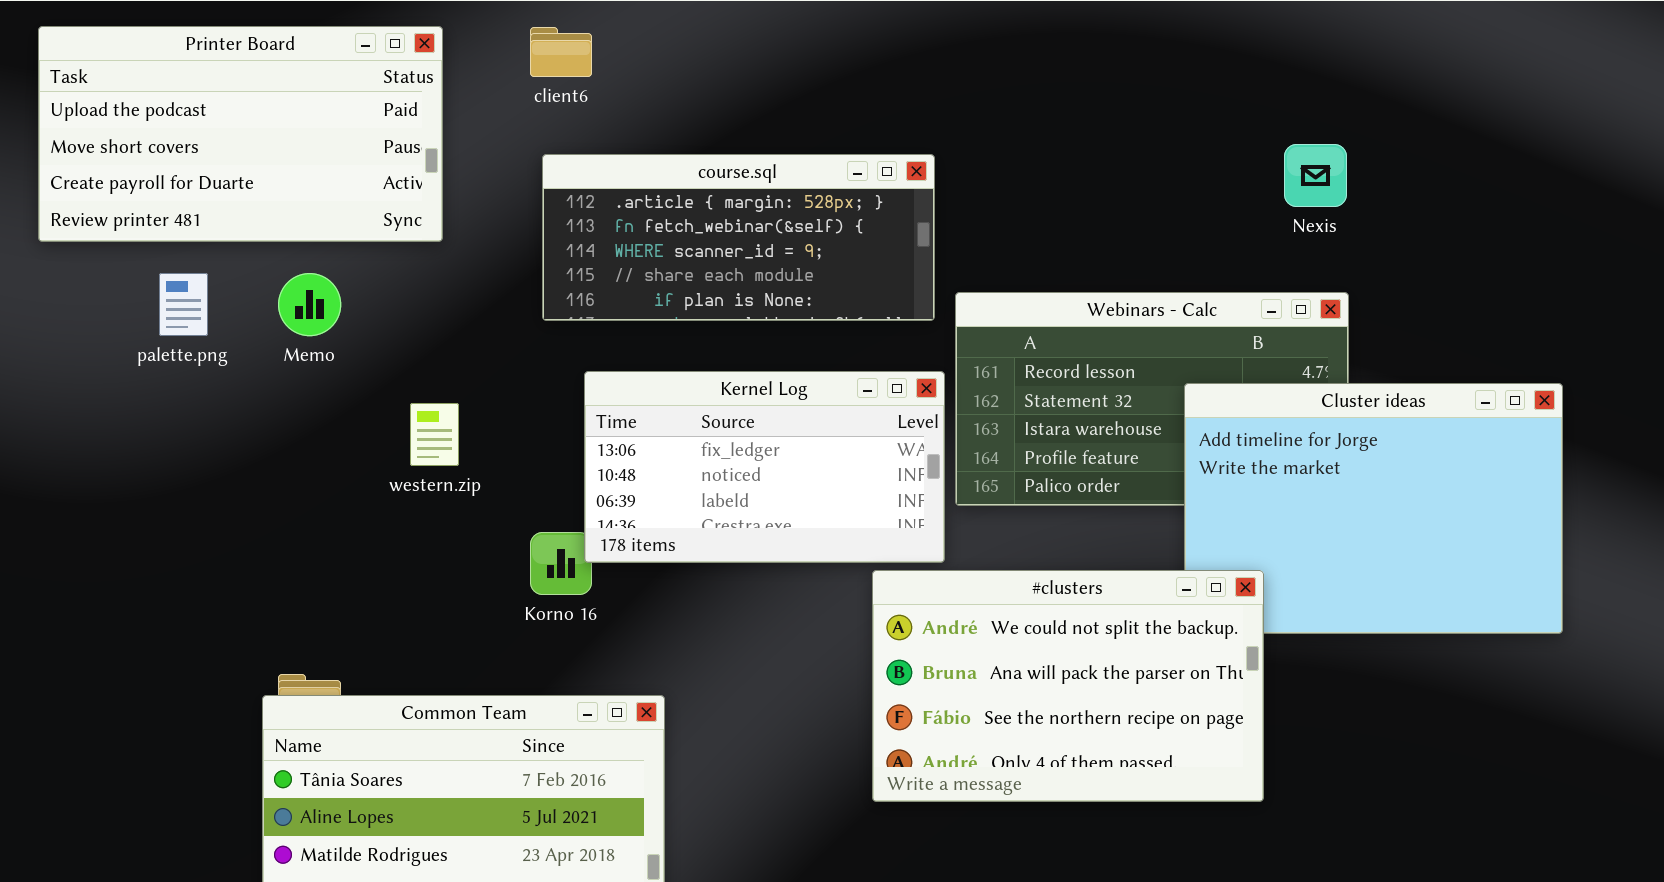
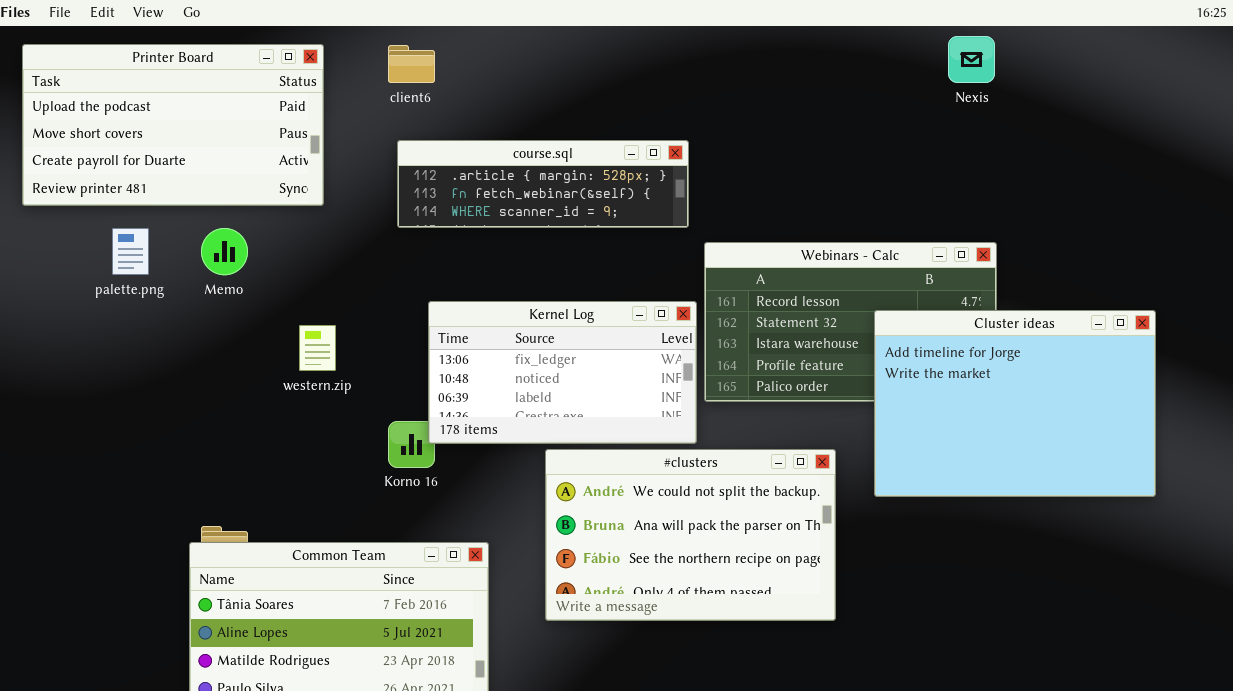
Nexis: [1284,144,1347,207] -> [948,36,995,83], moved
course.sql: [542,154,935,321] -> [397,140,689,228], resized
#clusters: [872,570,1264,802] -> [545,449,836,621], moved

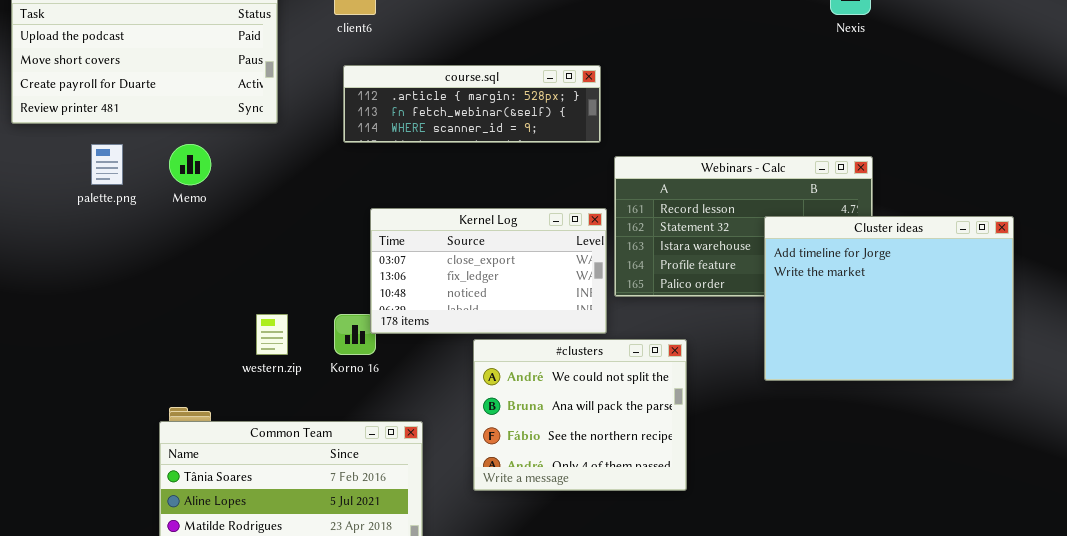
Kernel Log: [428,301,697,444] -> [370,208,607,334], scrolled up 1 row
western.zip: [299,325,336,371] -> [256,314,288,355], moved
#clusters: [545,449,836,621] -> [473,339,687,491], resized

